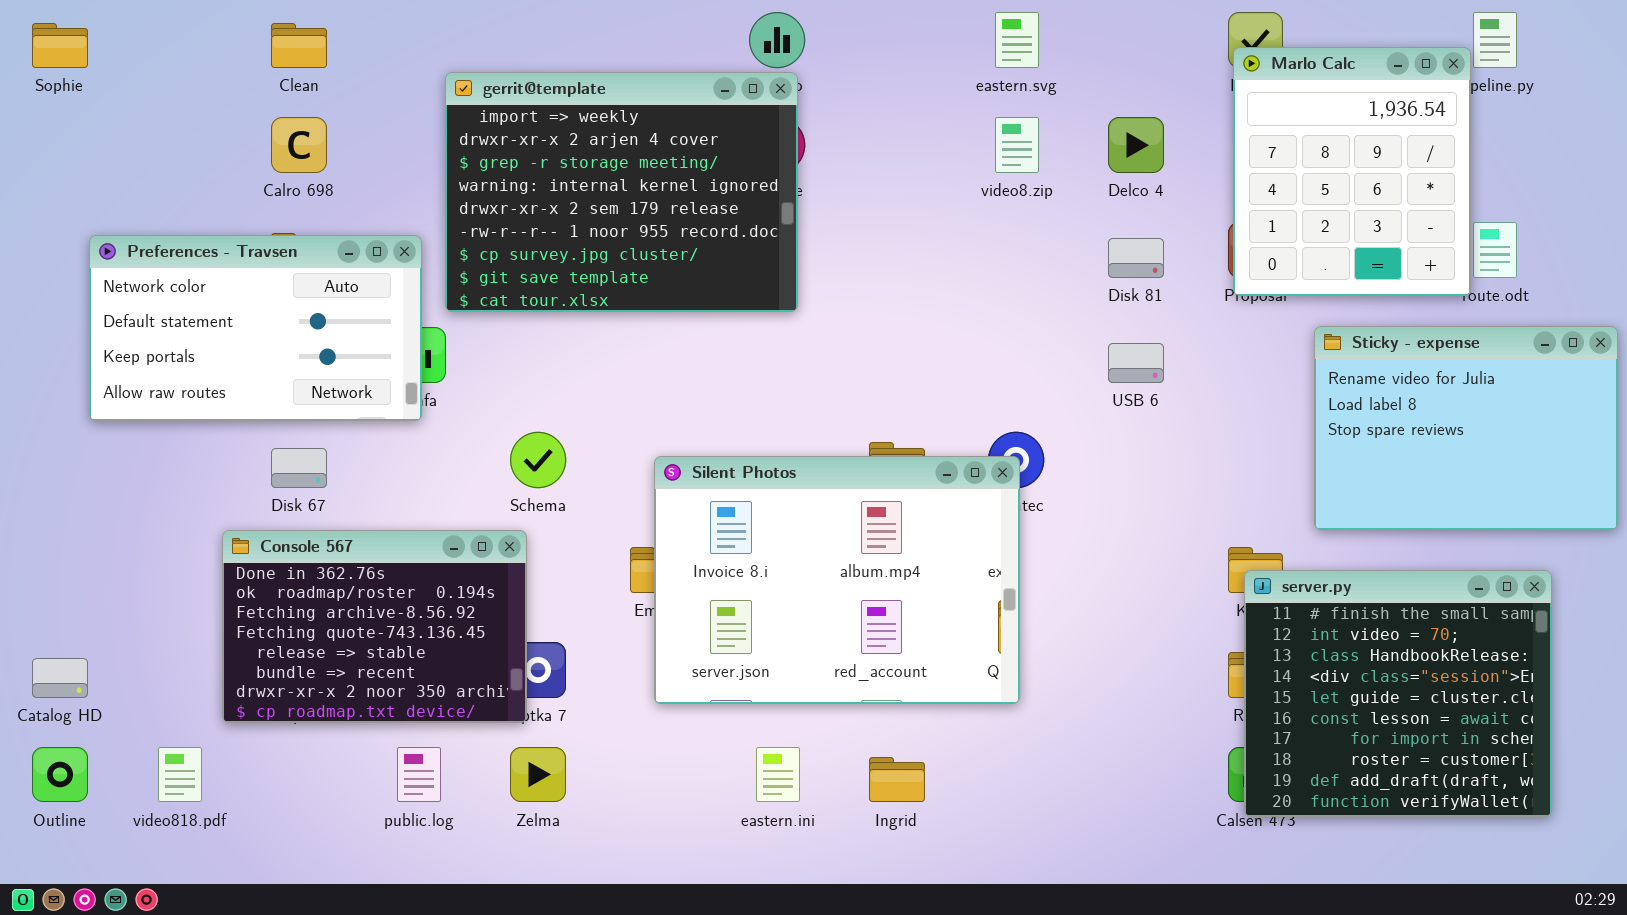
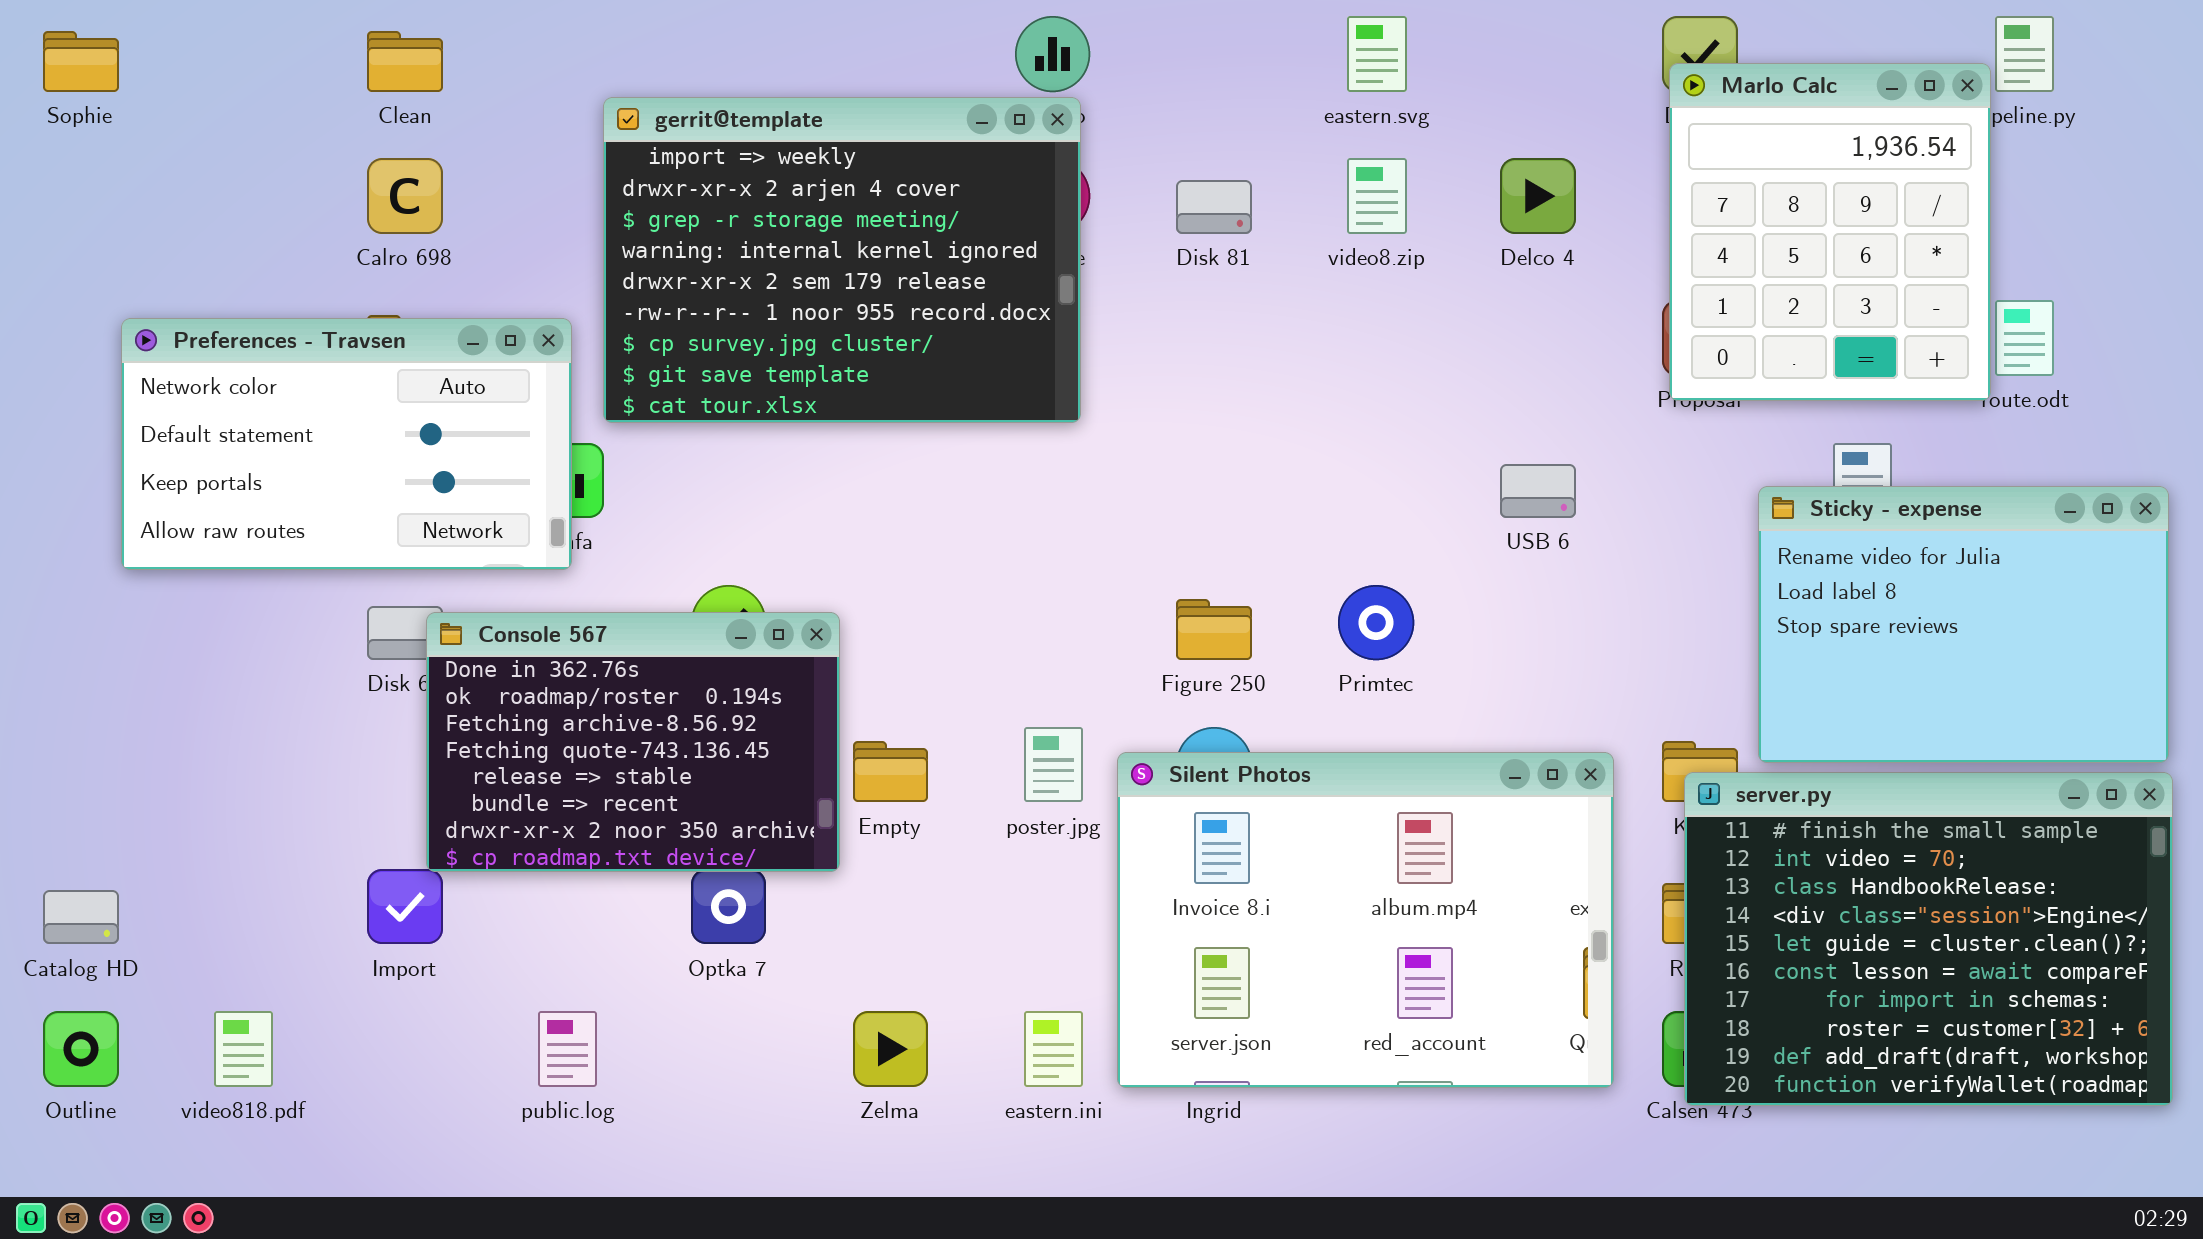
Disk 81: [1108,238,1164,278] -> [1176,180,1252,234], moved
Sticky - expense: [1314,326,1618,530] -> [1758,486,2169,763], moved
Silent Photos: [654,456,1020,704] -> [1117,752,1614,1088], moved
Console 567: [222,530,527,723] -> [426,612,840,872], moved
server.py: [1244,570,1552,817] -> [1684,772,2173,1106], resized
Zelma: [510,747,566,802] -> [853,1011,928,1087], moved

